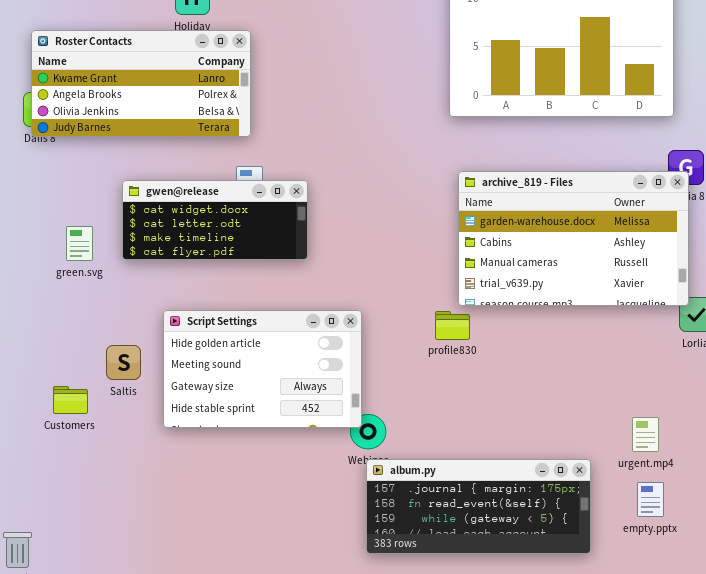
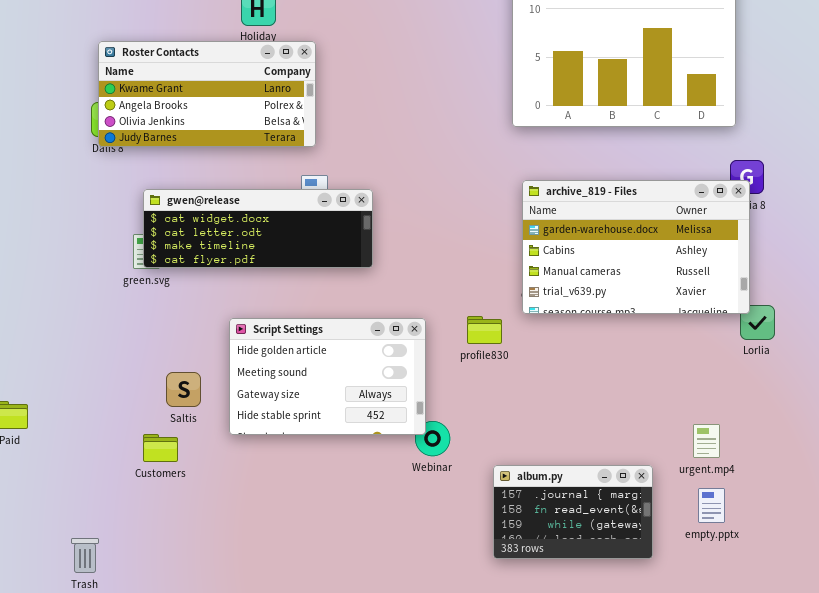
gwen@release: [122,180,308,260] -> [143,189,373,268], resized
profile830: [435,311,470,340] -> [467,316,502,344], moved
Saltis: [106,345,141,380] -> [166,372,201,407], moved
Customers: [53,386,88,414] -> [143,434,178,462], moved
album.py: [366,459,591,554] -> [493,465,653,559], resized

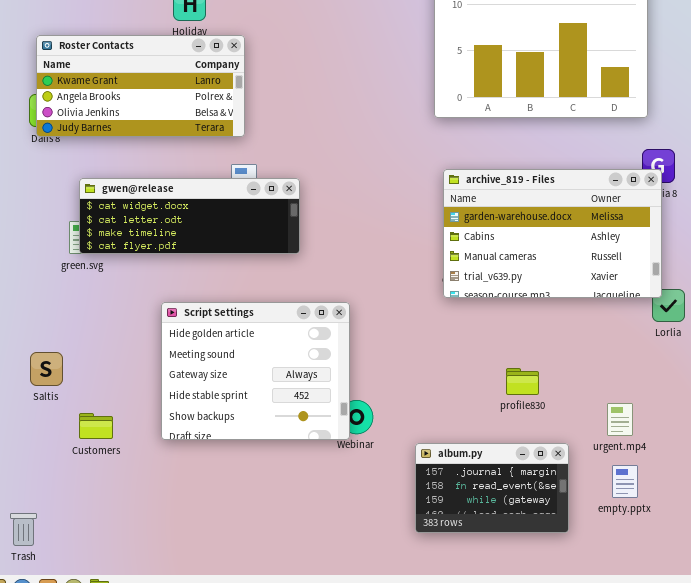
profile830: [467,316,502,344] -> [506,368,539,395], moved
Script Settings: [229,318,426,435] -> [161,302,350,440], resized
Saltis: [166,372,201,407] -> [30,352,63,386], moved

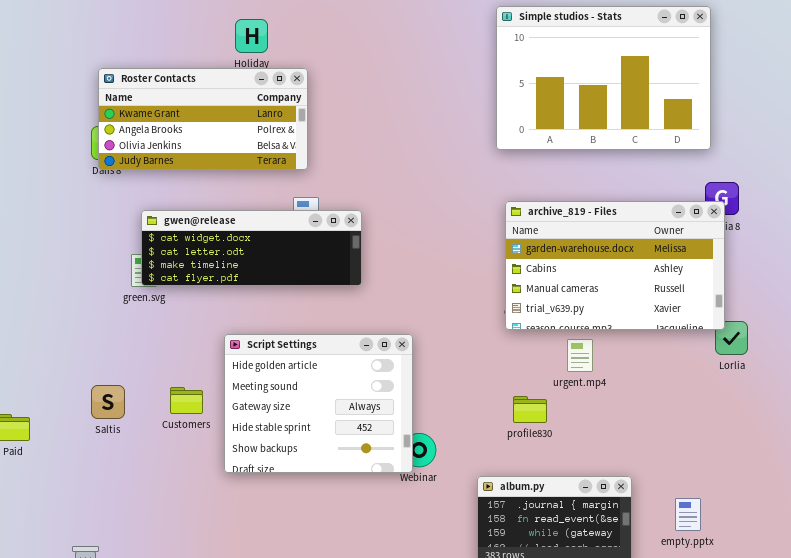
profile830: [506,368,539,395] -> [513,396,547,423], moved
urgent.mp4: [607,403,633,436] -> [567,339,593,372], moved
Customers: [79,413,113,439] -> [170,387,203,414], moved

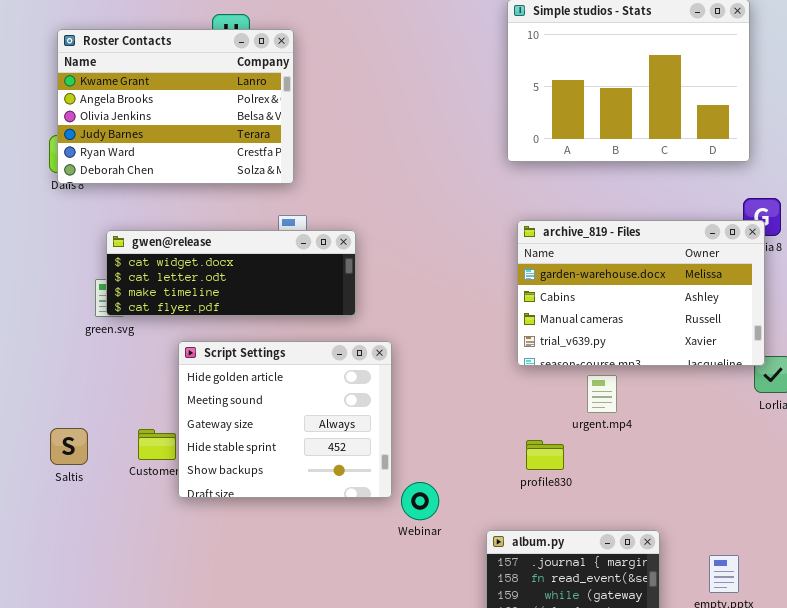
Roster Contacts: [98,68,308,170] -> [57,29,294,184], resized
Script Settings: [224,334,413,473] -> [178,341,392,498], moved

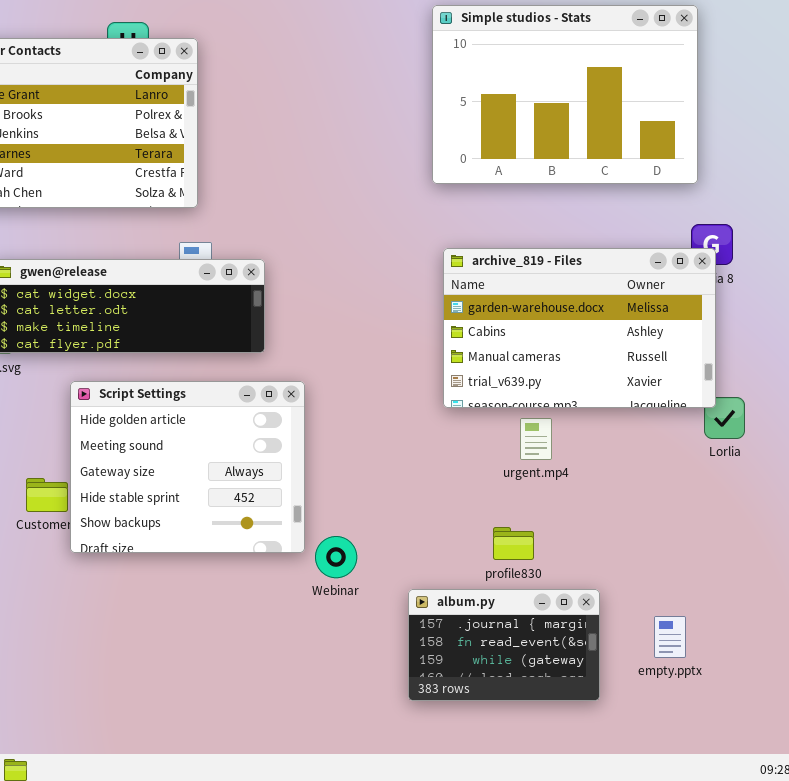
profile830: [526,440,564,470] -> [493,527,534,560], moved

